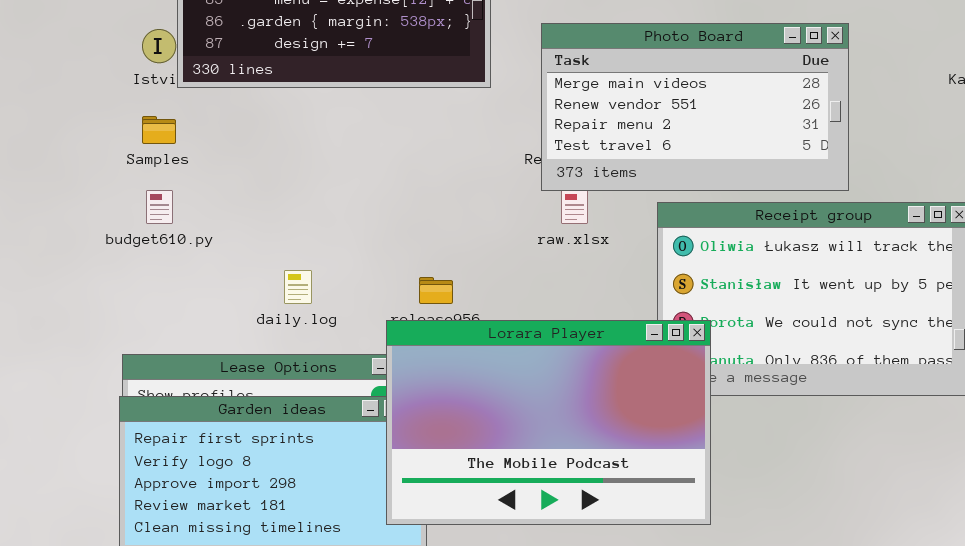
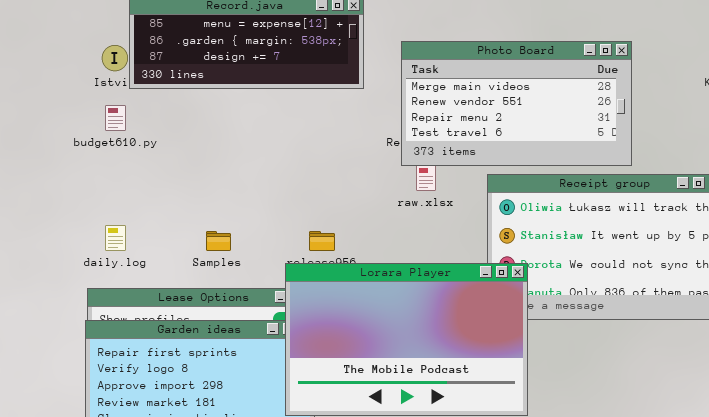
Samples: [142,116,176,144] -> [206,231,231,251], moved
budget610.py: [146,190,173,224] -> [105,105,126,131], moved
daily.log: [284,270,312,304] -> [105,225,126,251], moved

